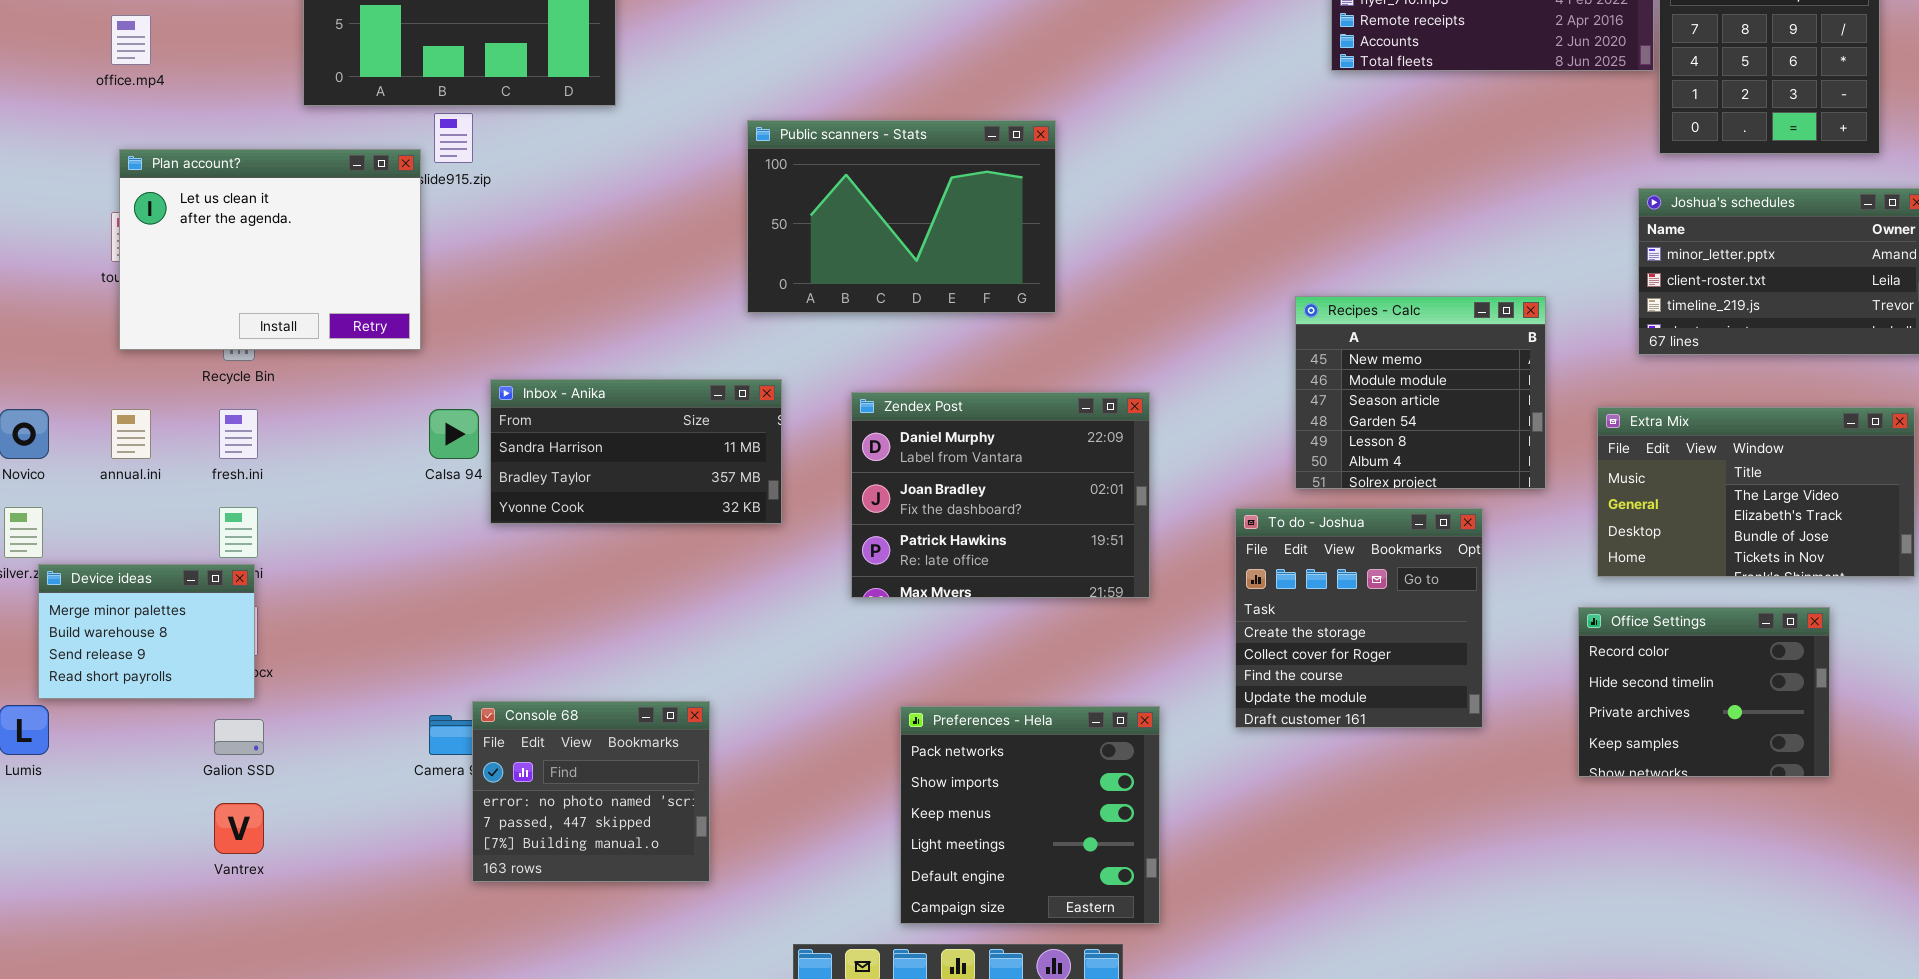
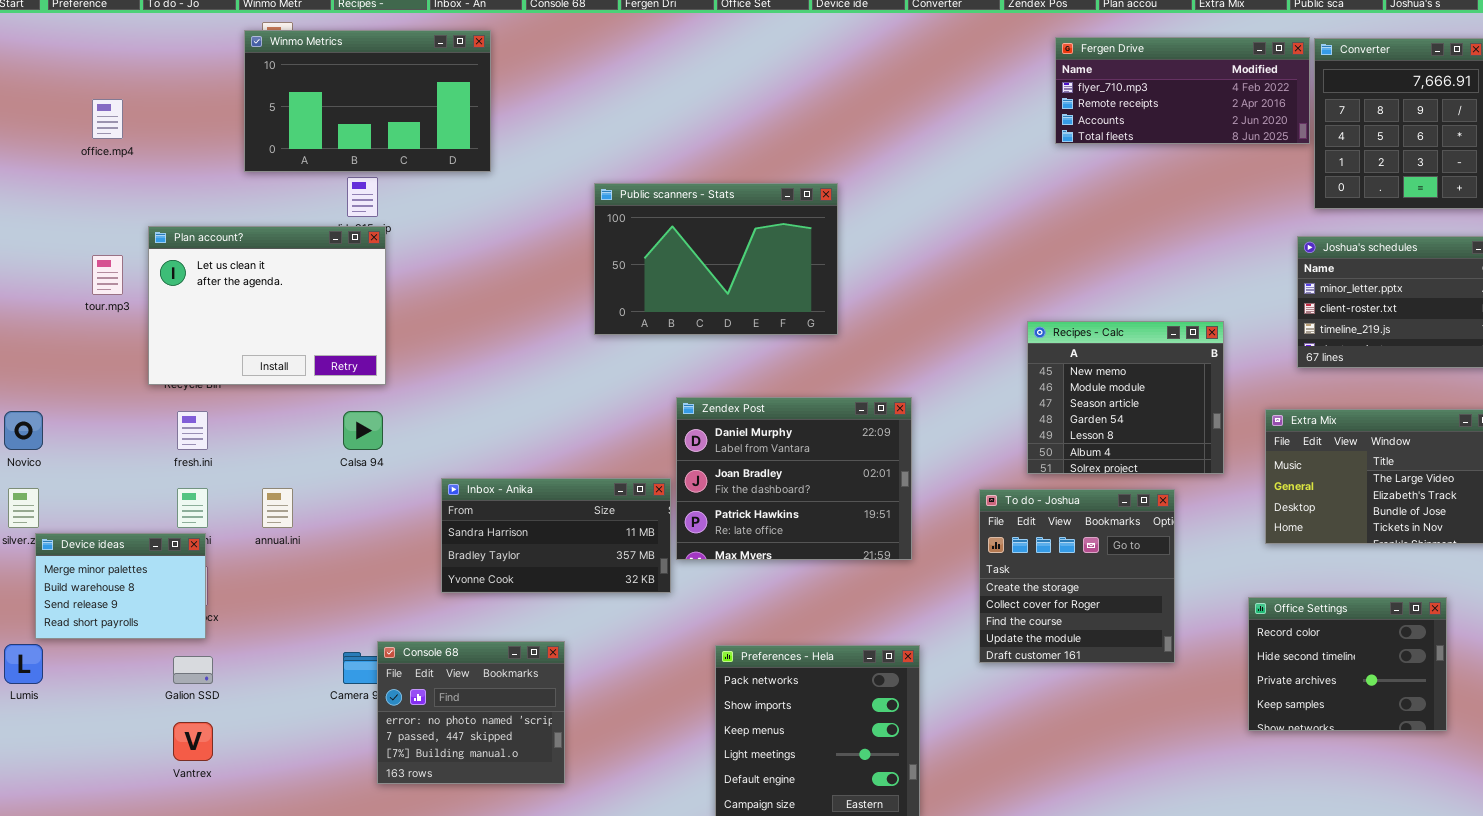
Plan account?: [119,149,421,350] -> [148,226,386,385], moved
Inbox - Anika: [490,379,782,524] -> [441,478,671,593], moved
annual.ini: [111,409,151,459] -> [262,488,293,528], moved
Office Settings: [1578,607,1830,777] -> [1248,597,1447,731], moved

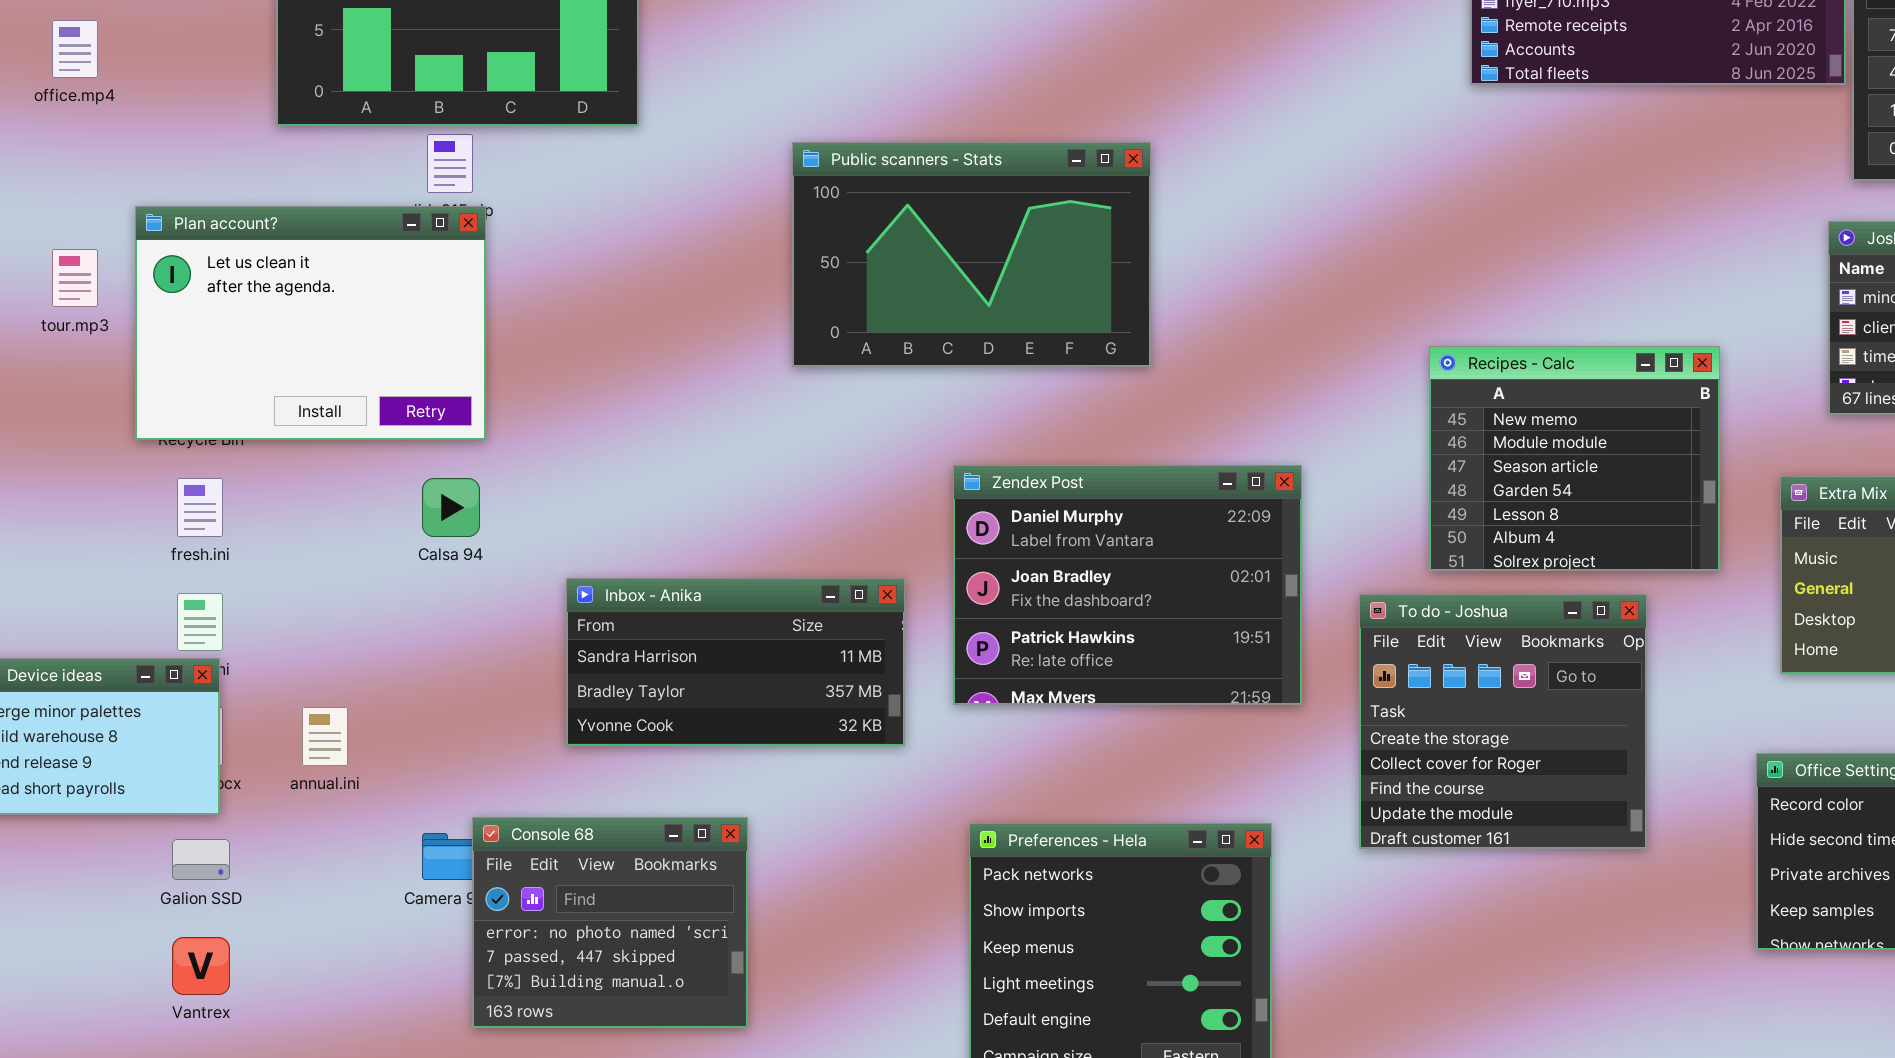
Zendex Post: [676,397,912,560] -> [953,465,1302,705], moved
annual.ini: [262,488,293,528] -> [302,707,348,766], moved

